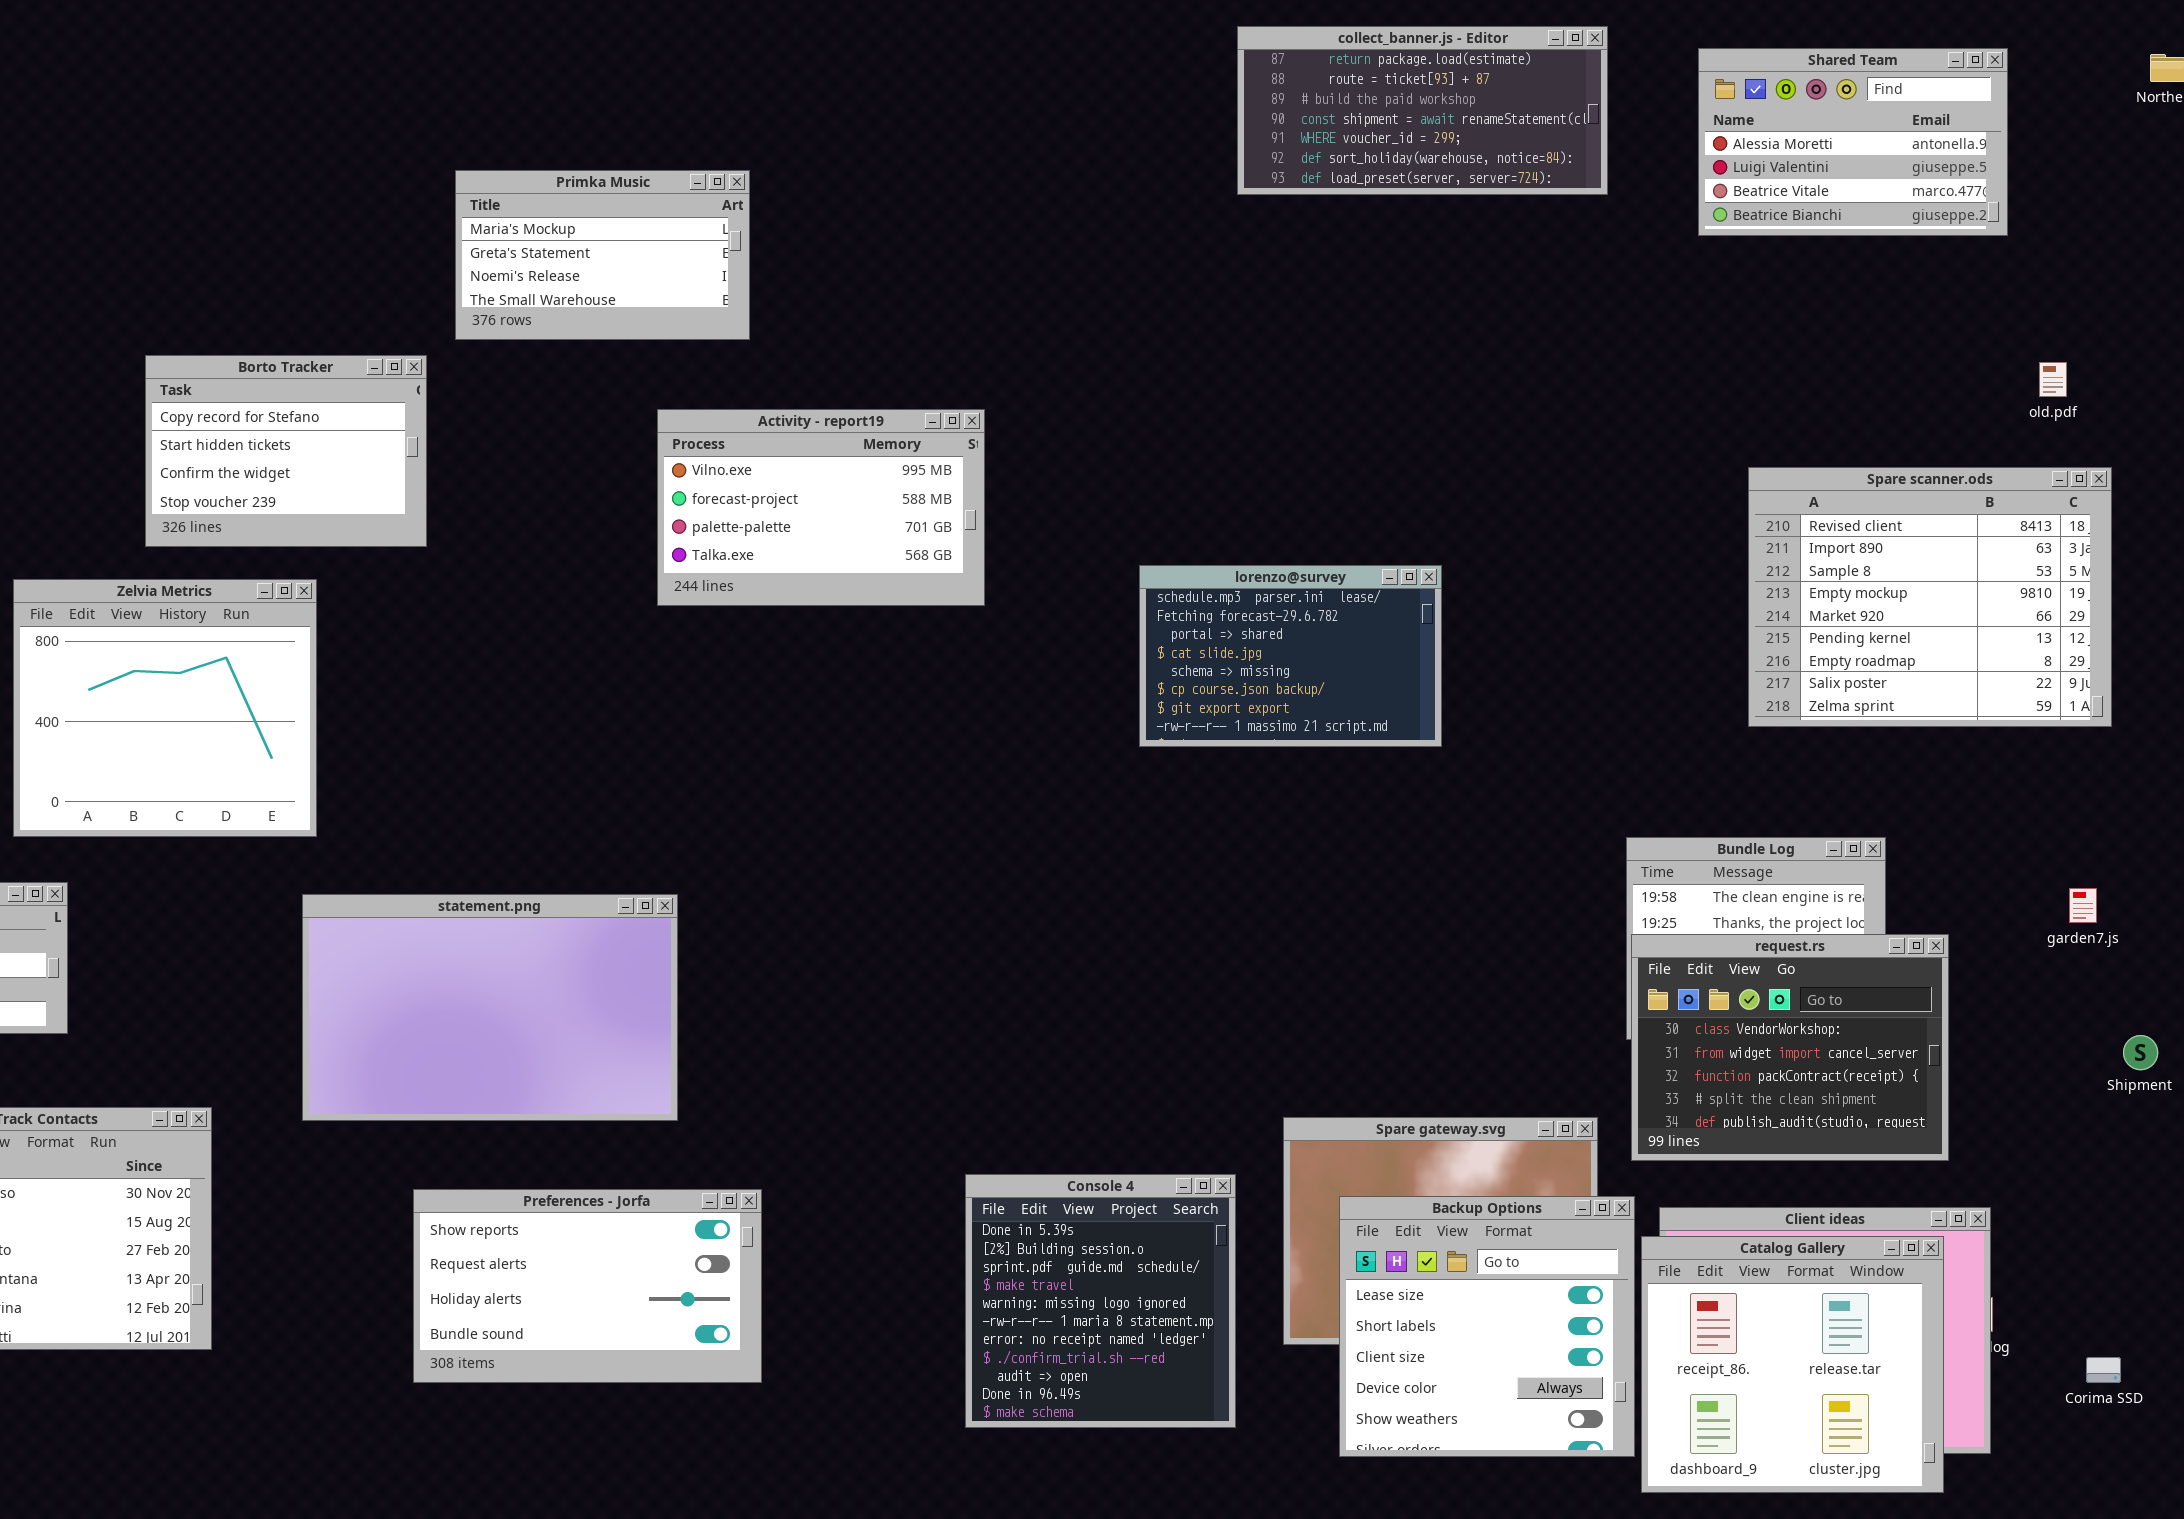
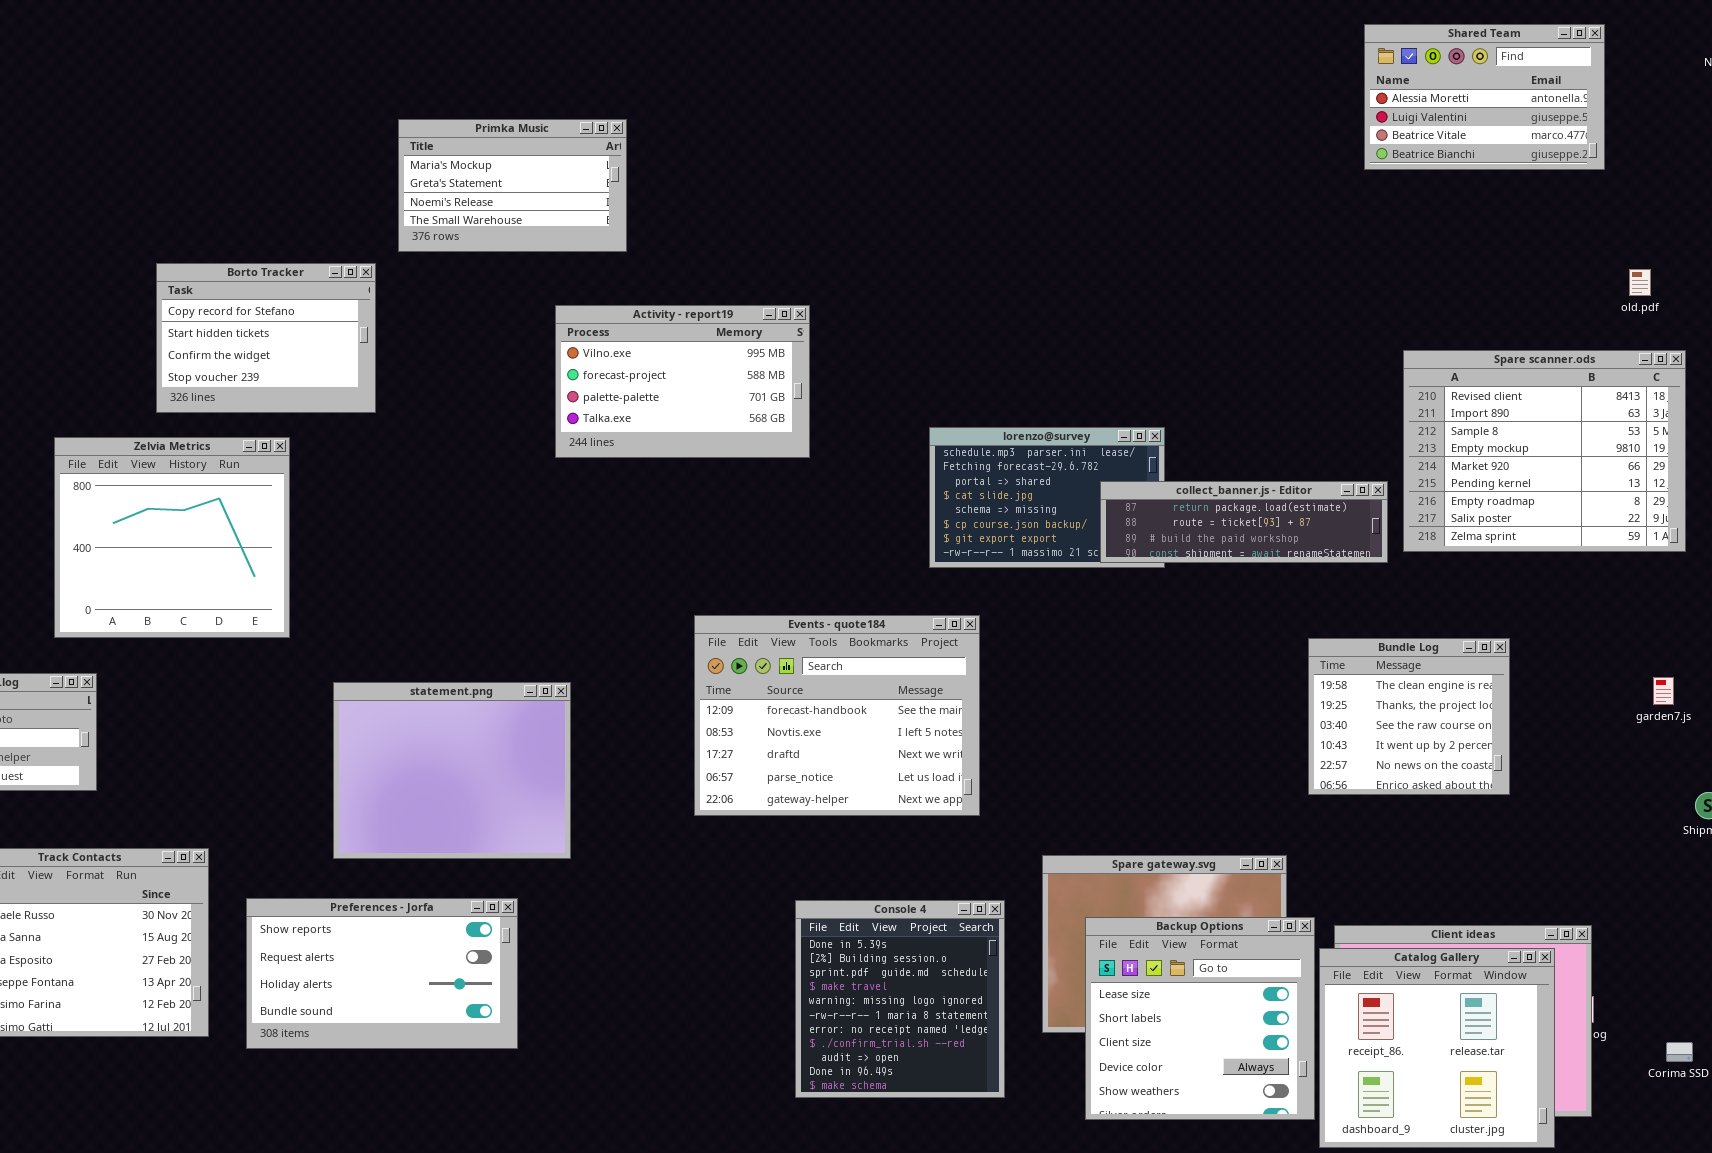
collect_banner.js - Editor: [1237,26,1608,195] -> [1100,481,1388,563], moved, resized
Events - quote184: none -> [694,615,980,816], opened
statement.png: [302,894,678,1121] -> [333,682,571,859], resized
request.rs: [1631,934,1949,1161] -> none, closed
Preferences - Jorfa: [413,1189,762,1383] -> [246,898,518,1049], moved

